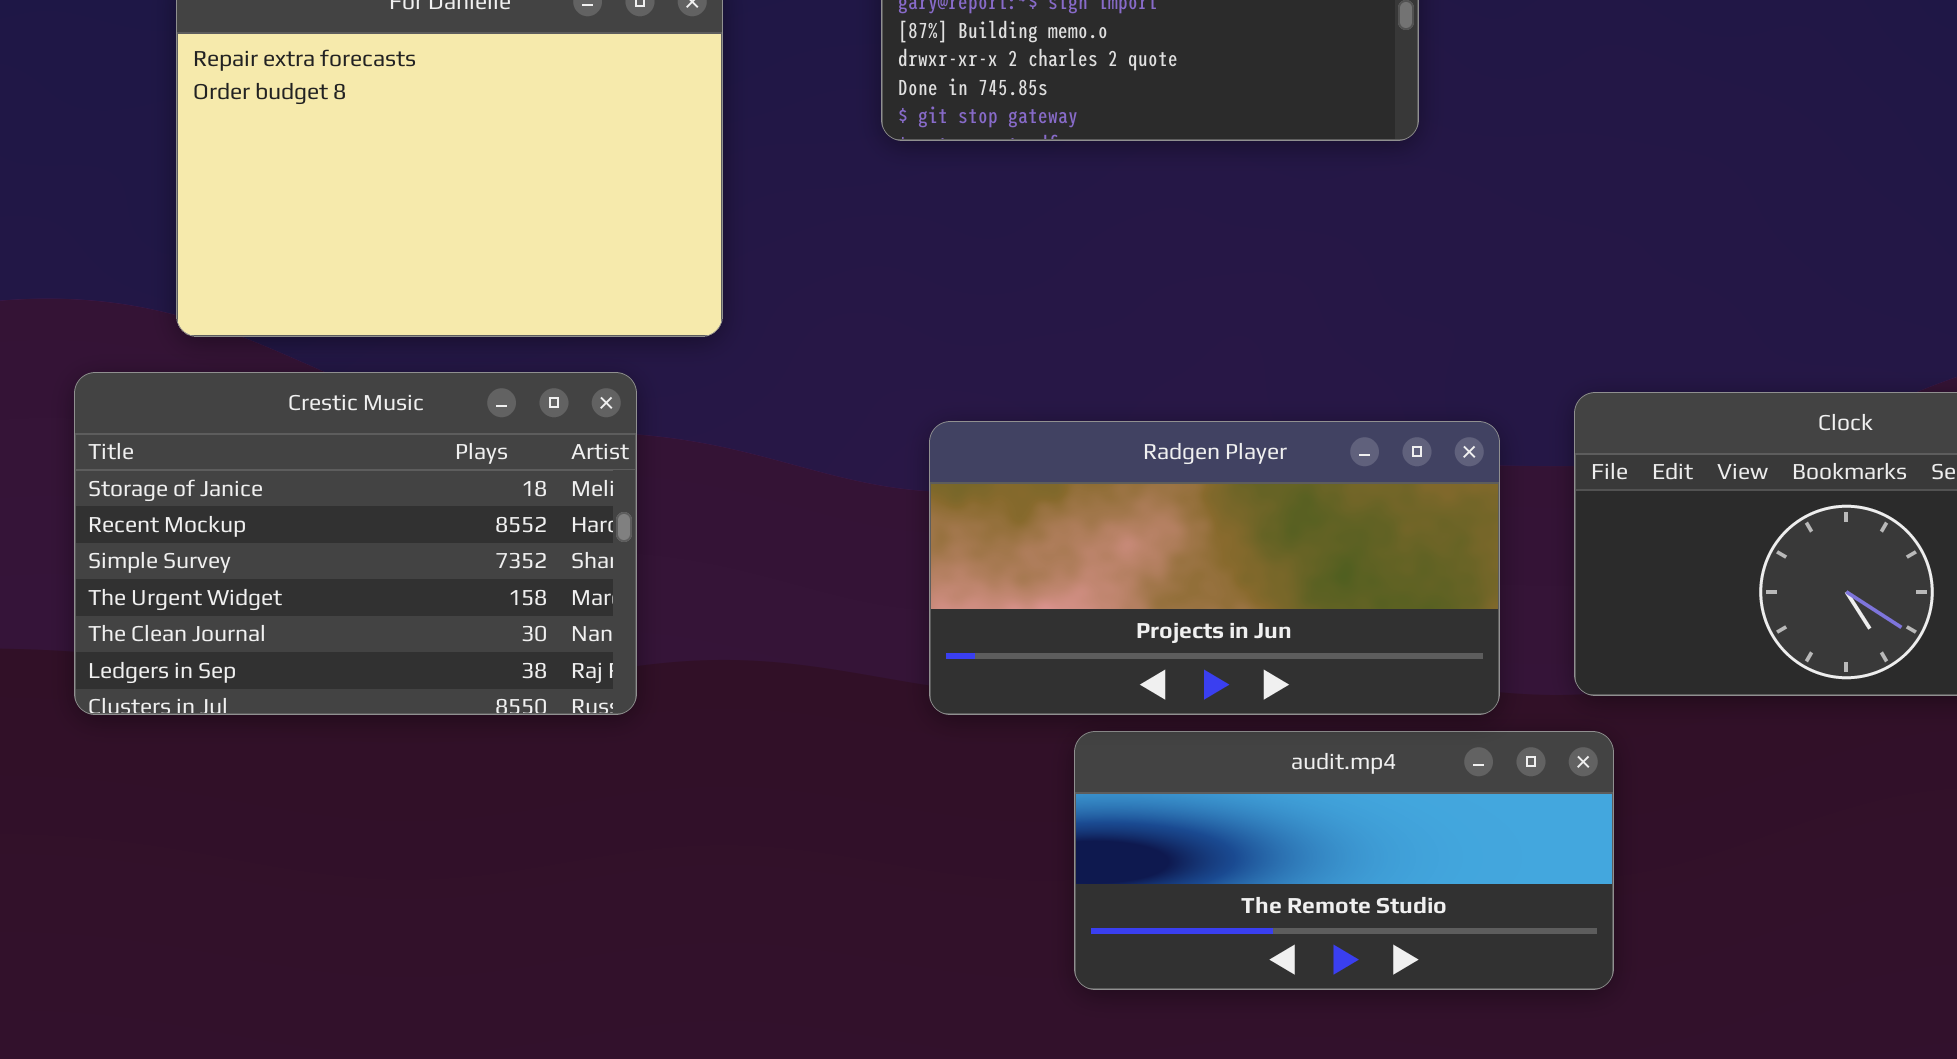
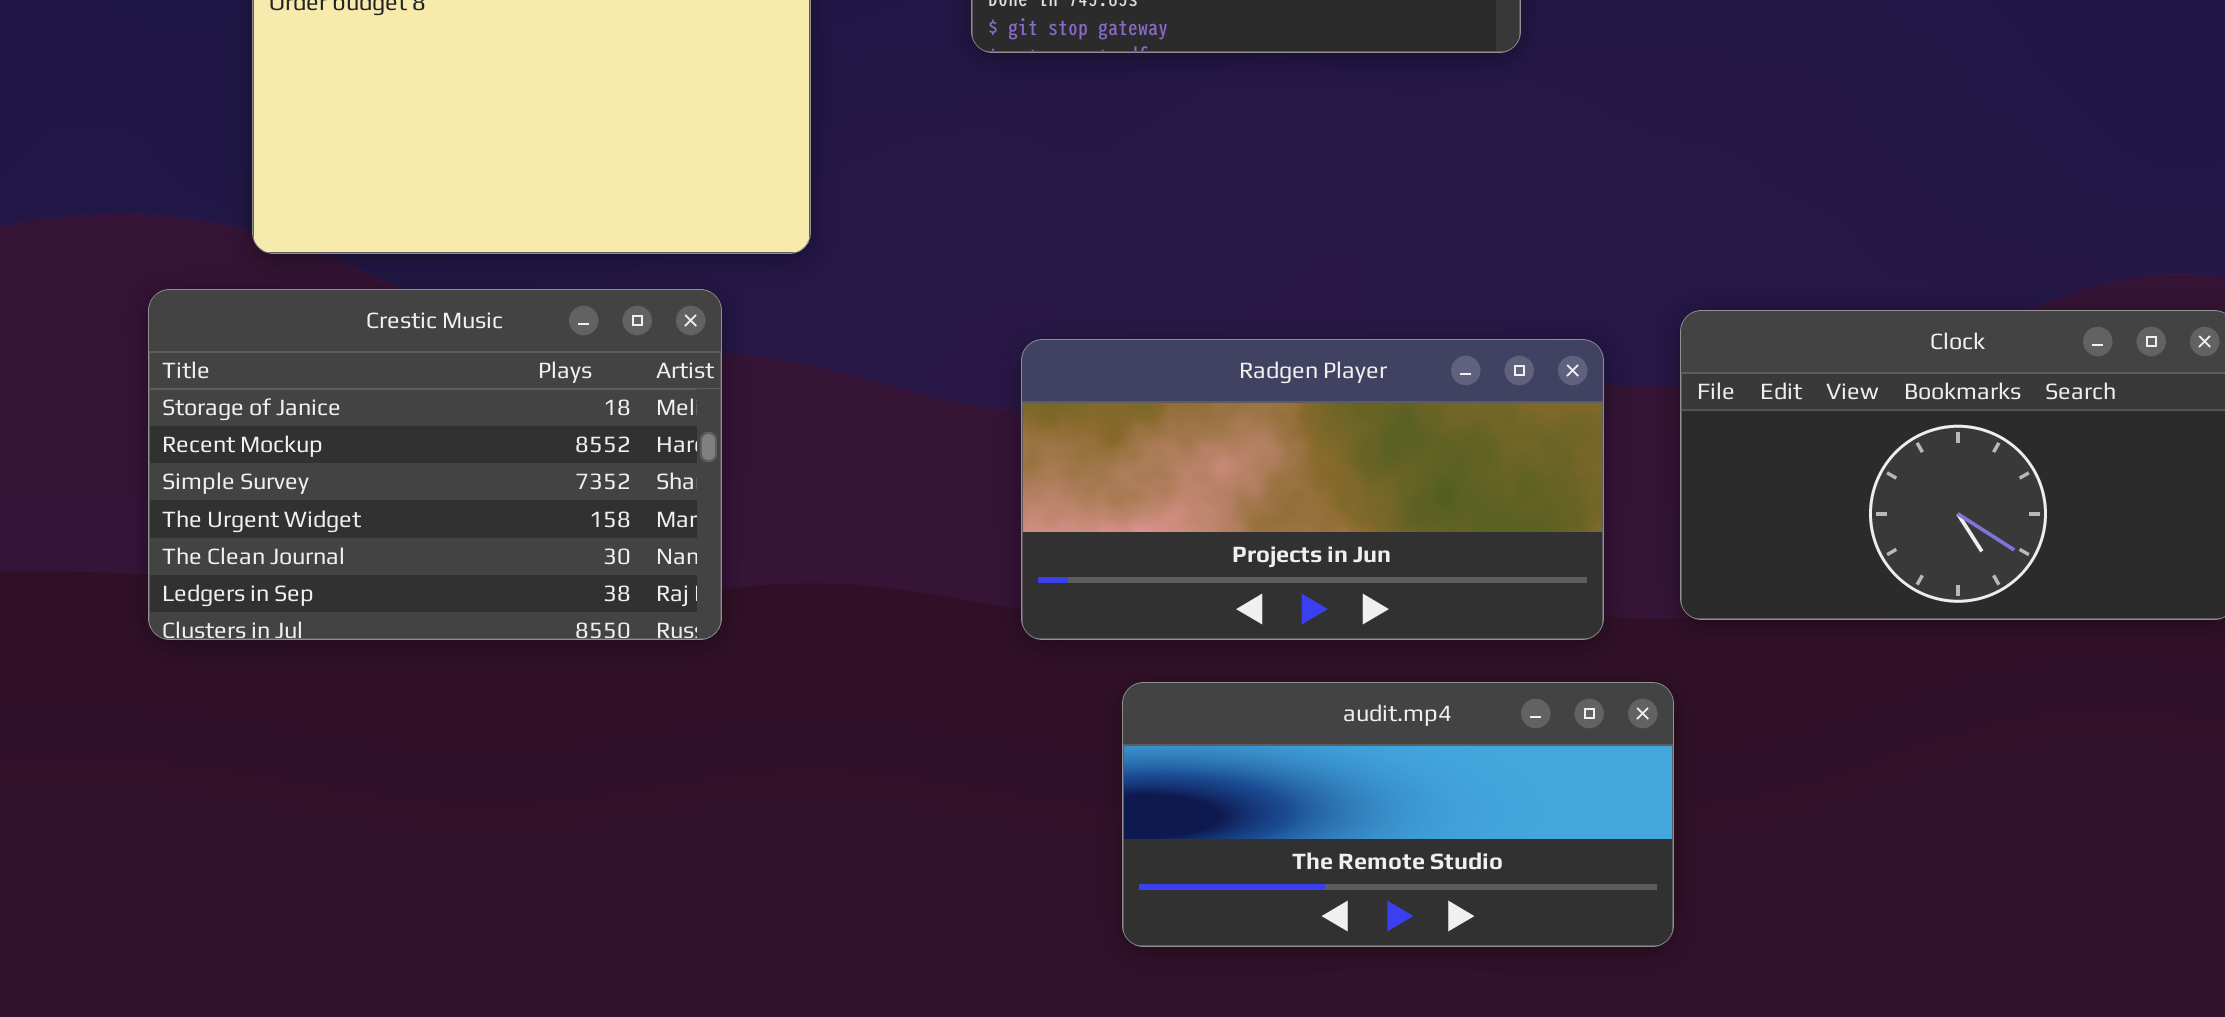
audit.mp4: [1074,731,1614,990] -> [1122,682,1674,947], moved

